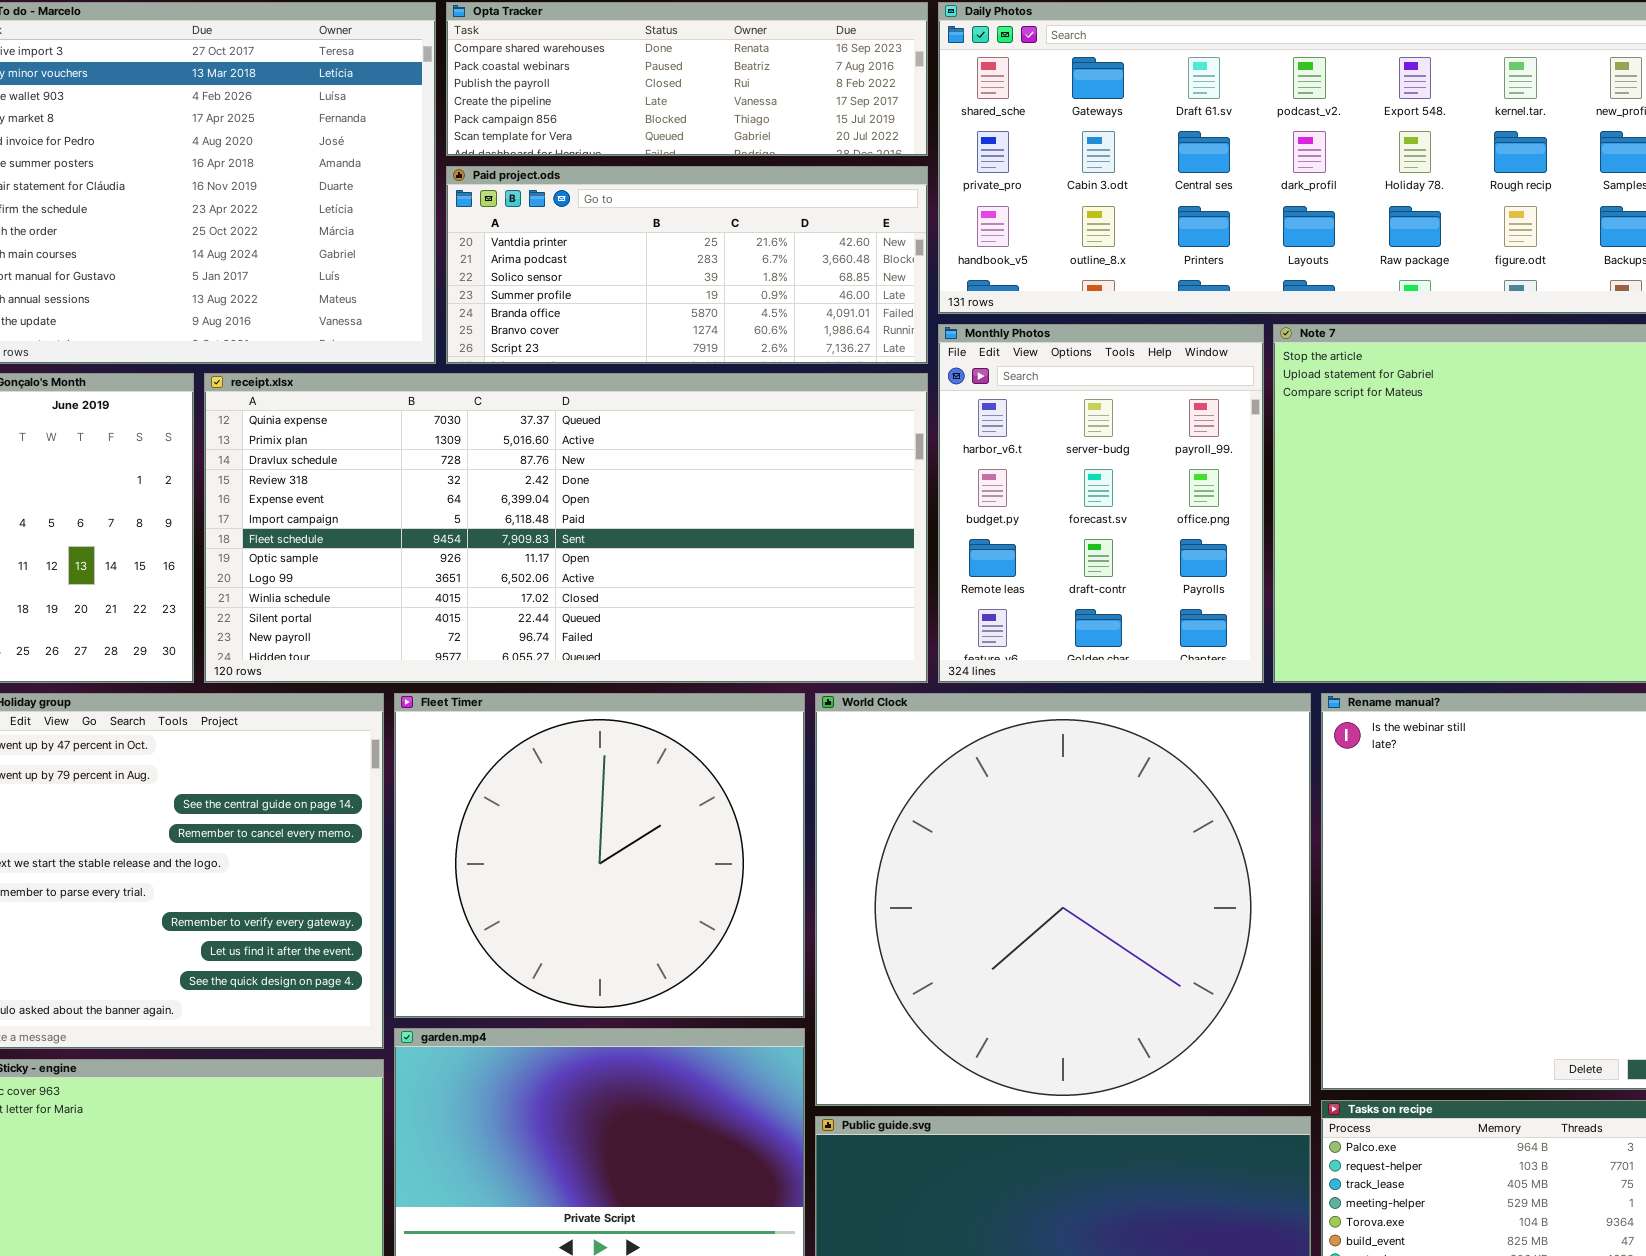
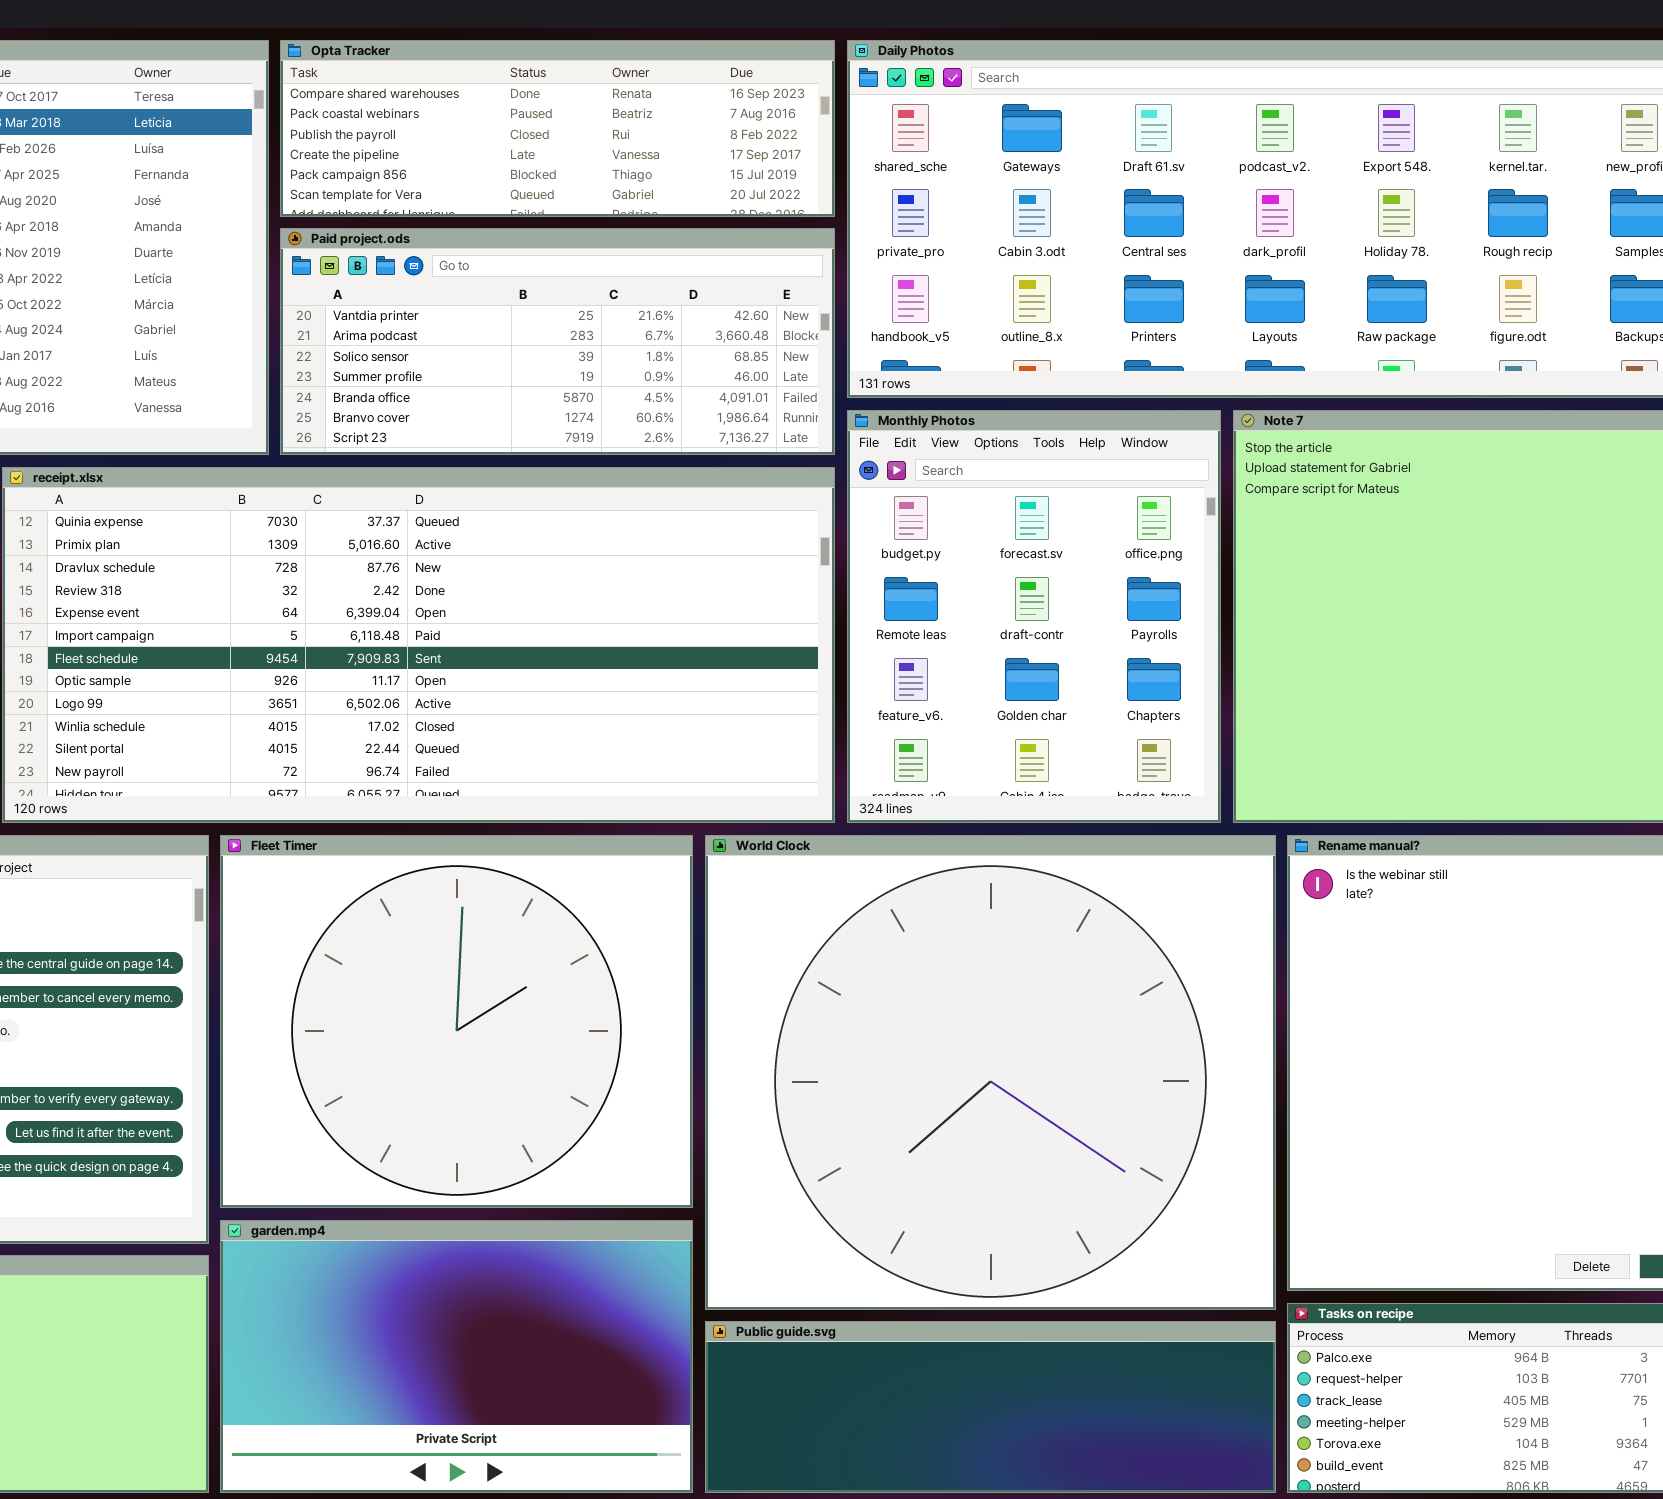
Monthly Photos: [938,324,1264,683] -> [847,410,1221,823], scrolled down 1 row

